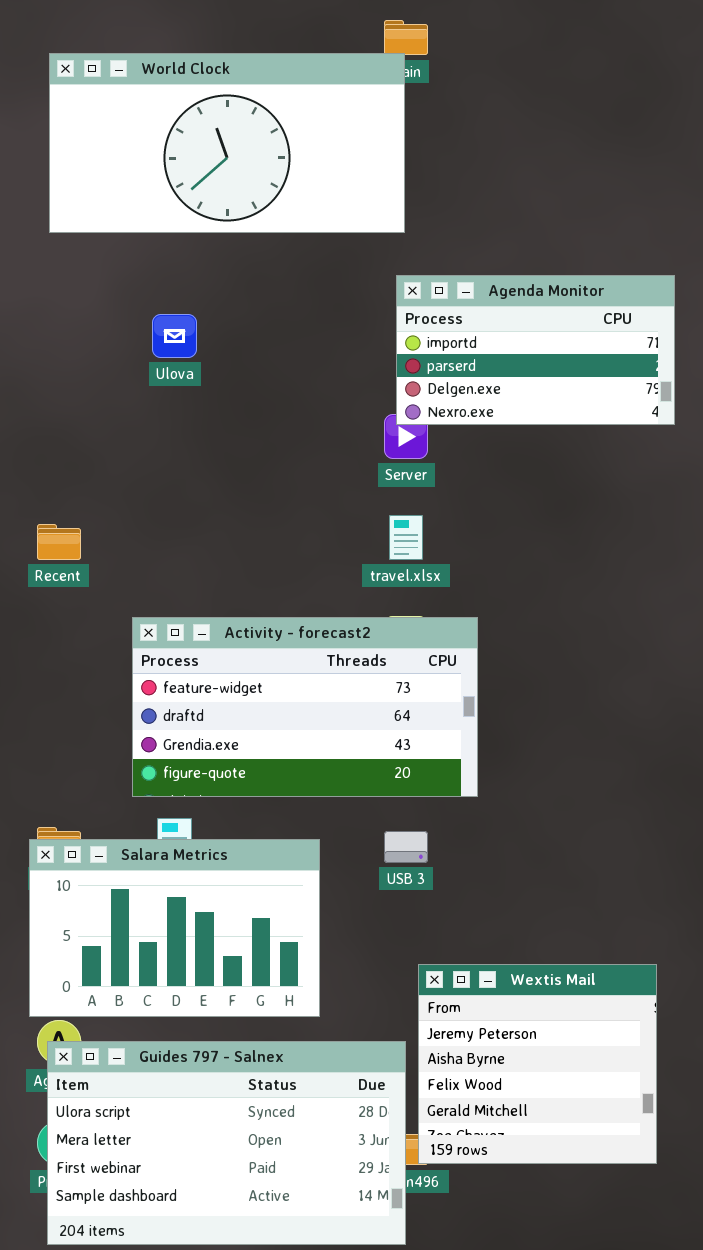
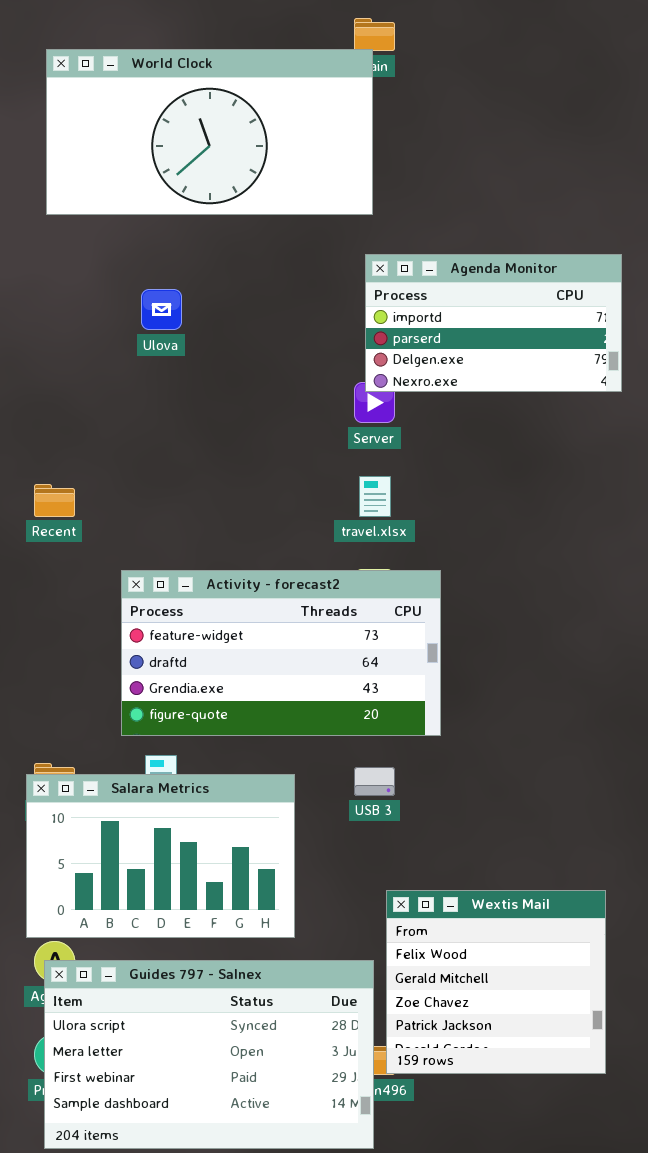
Wextis Mail: [418,964,657,1164] -> [386,890,606,1074], scrolled down 2 rows

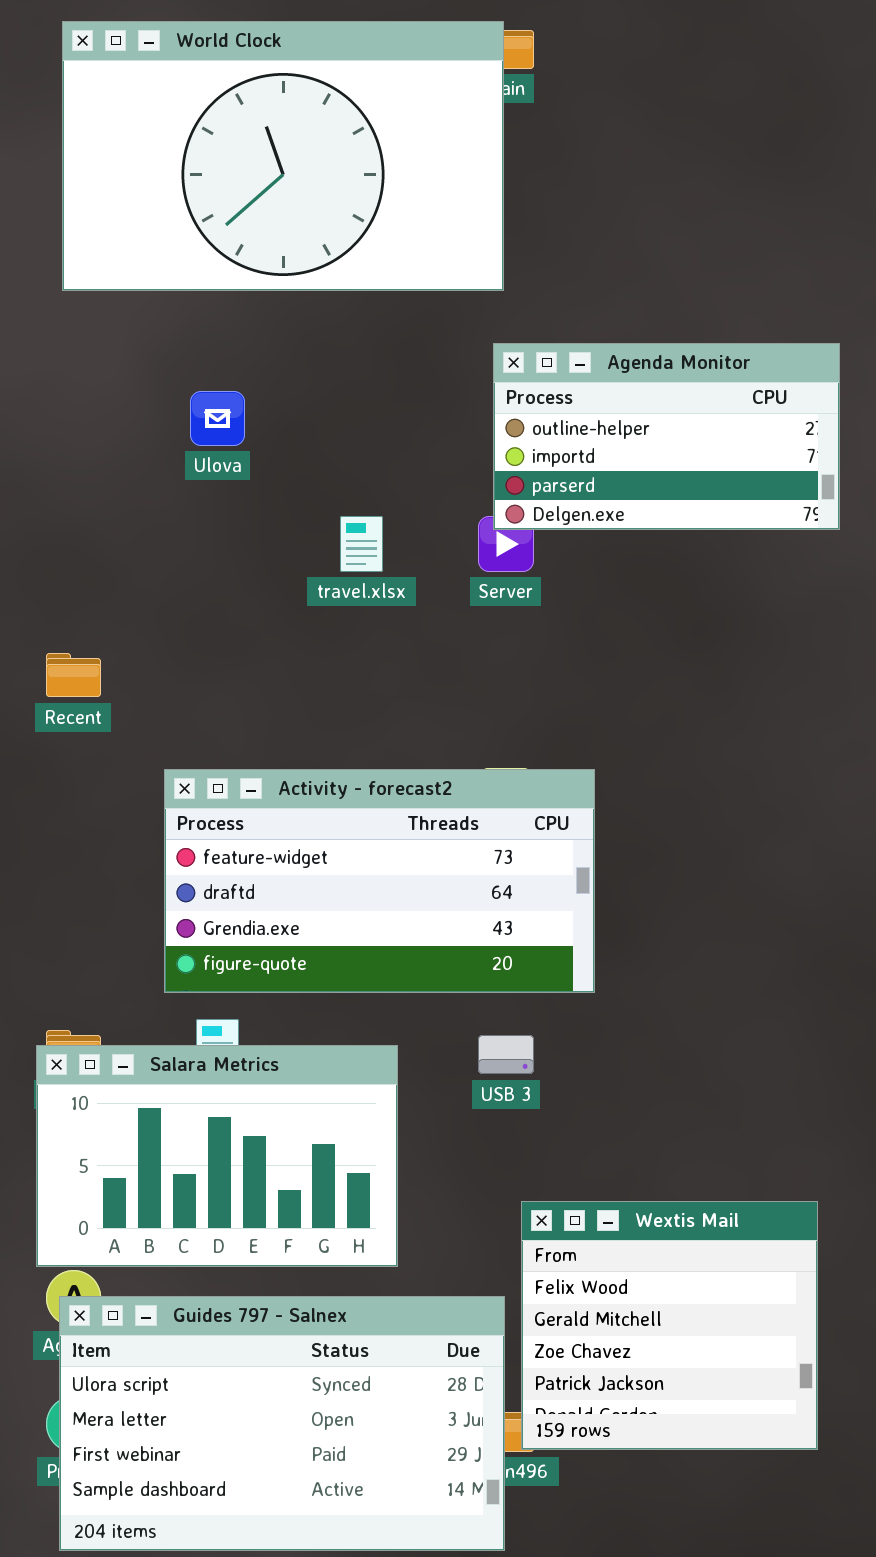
World Clock: [46,49,373,215] -> [62,21,504,291], resized
Agenda Monitor: [365,254,622,392] -> [493,343,840,530], scrolled up 1 row
travel.xlsx: [359,476,391,517] -> [340,516,383,572], moved

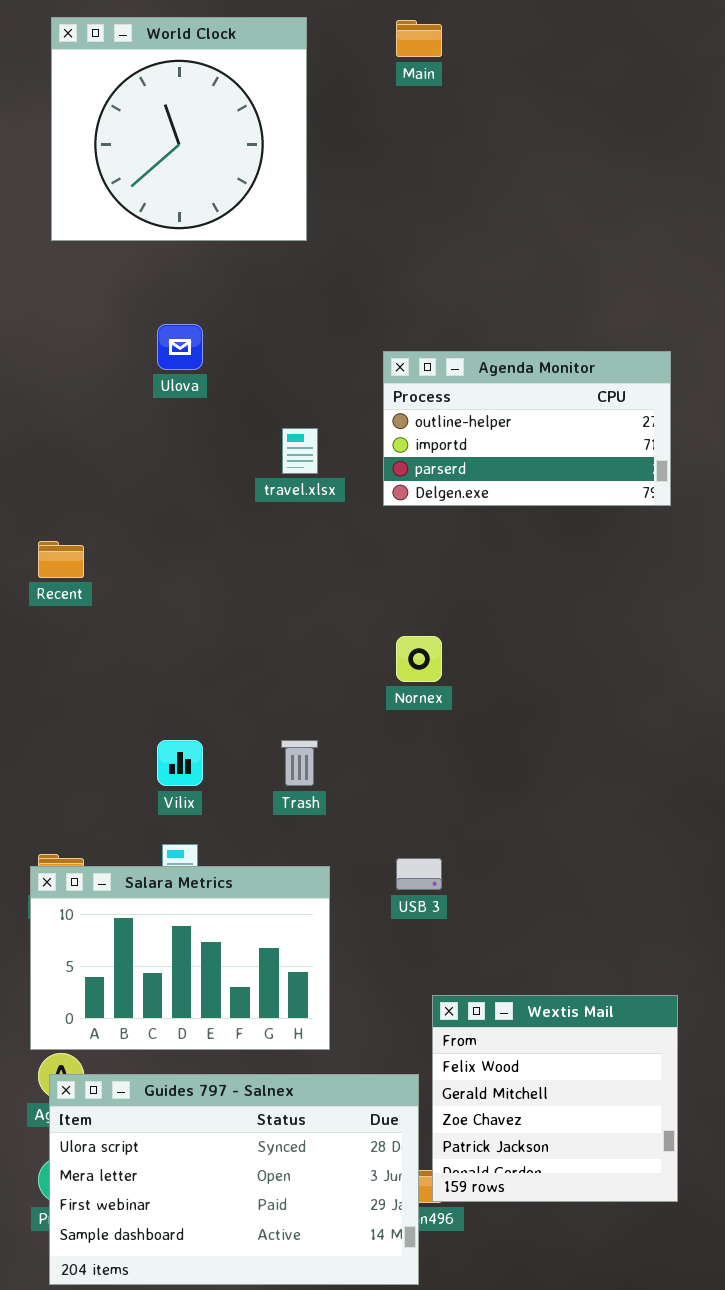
World Clock: [62,21,504,291] -> [51,17,307,241], resized
Agenda Monitor: [493,343,840,530] -> [383,351,671,506], moved
Activity - forecast2: [164,769,595,993] -> none, closed

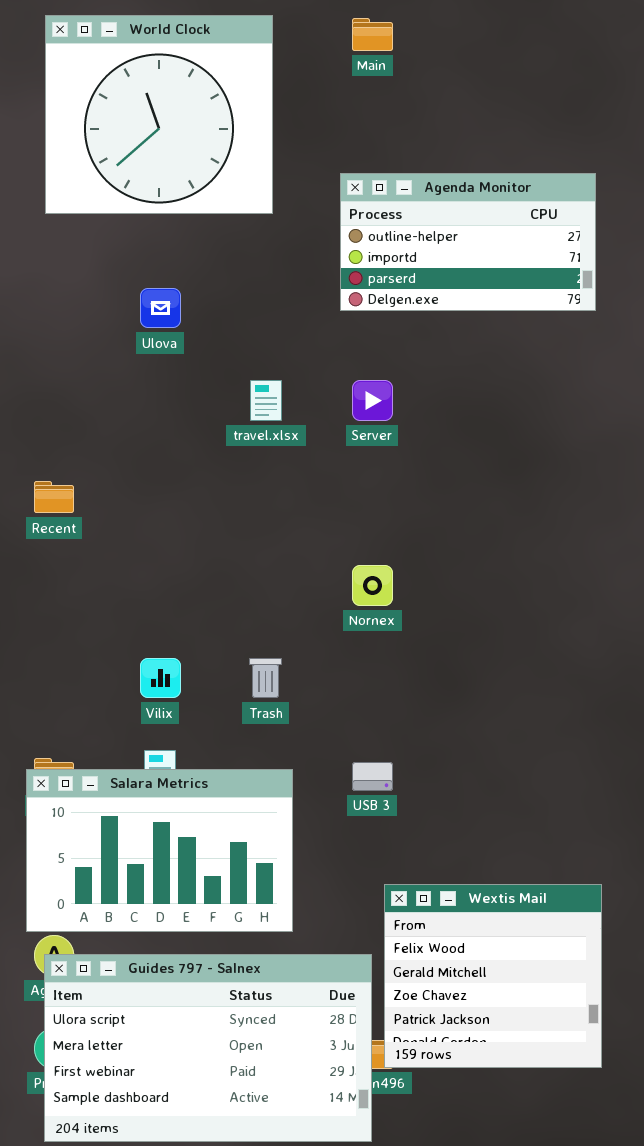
Agenda Monitor: [383,351,671,506] -> [340,173,596,311], moved

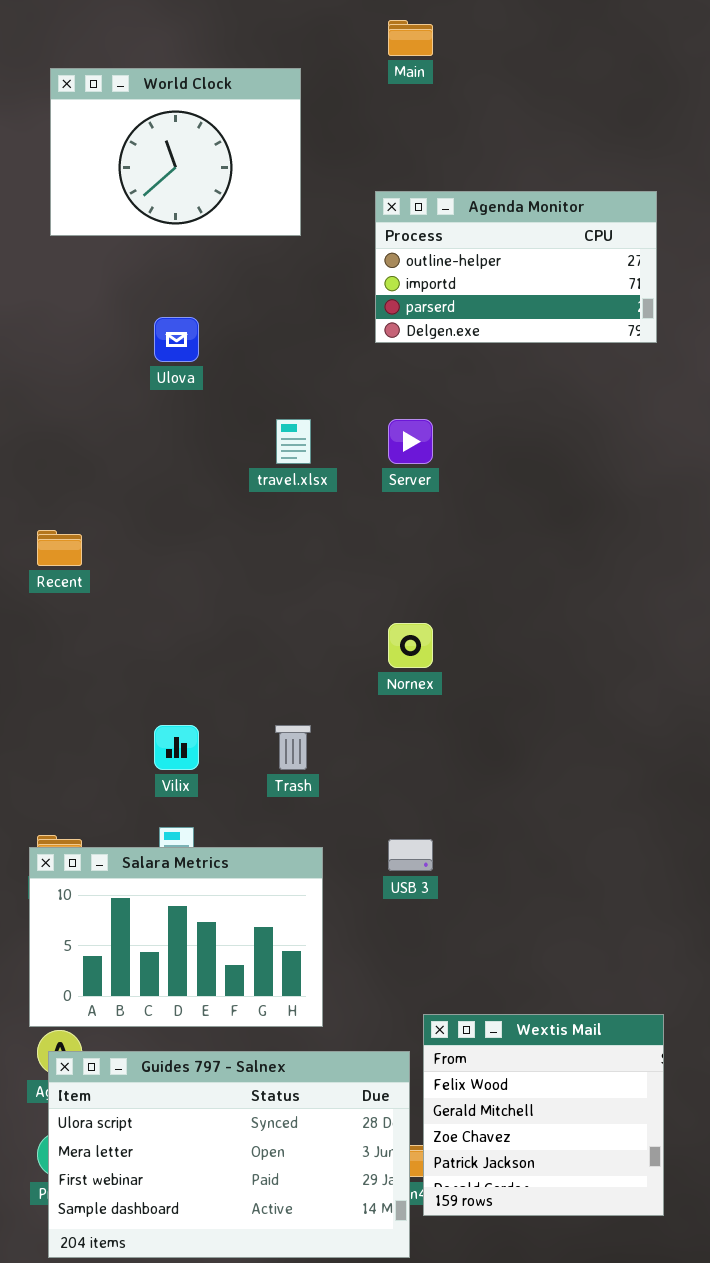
World Clock: [45,15,273,214] -> [50,68,301,236], resized
Wextis Mail: [384,884,602,1068] -> [423,1014,664,1216], moved

